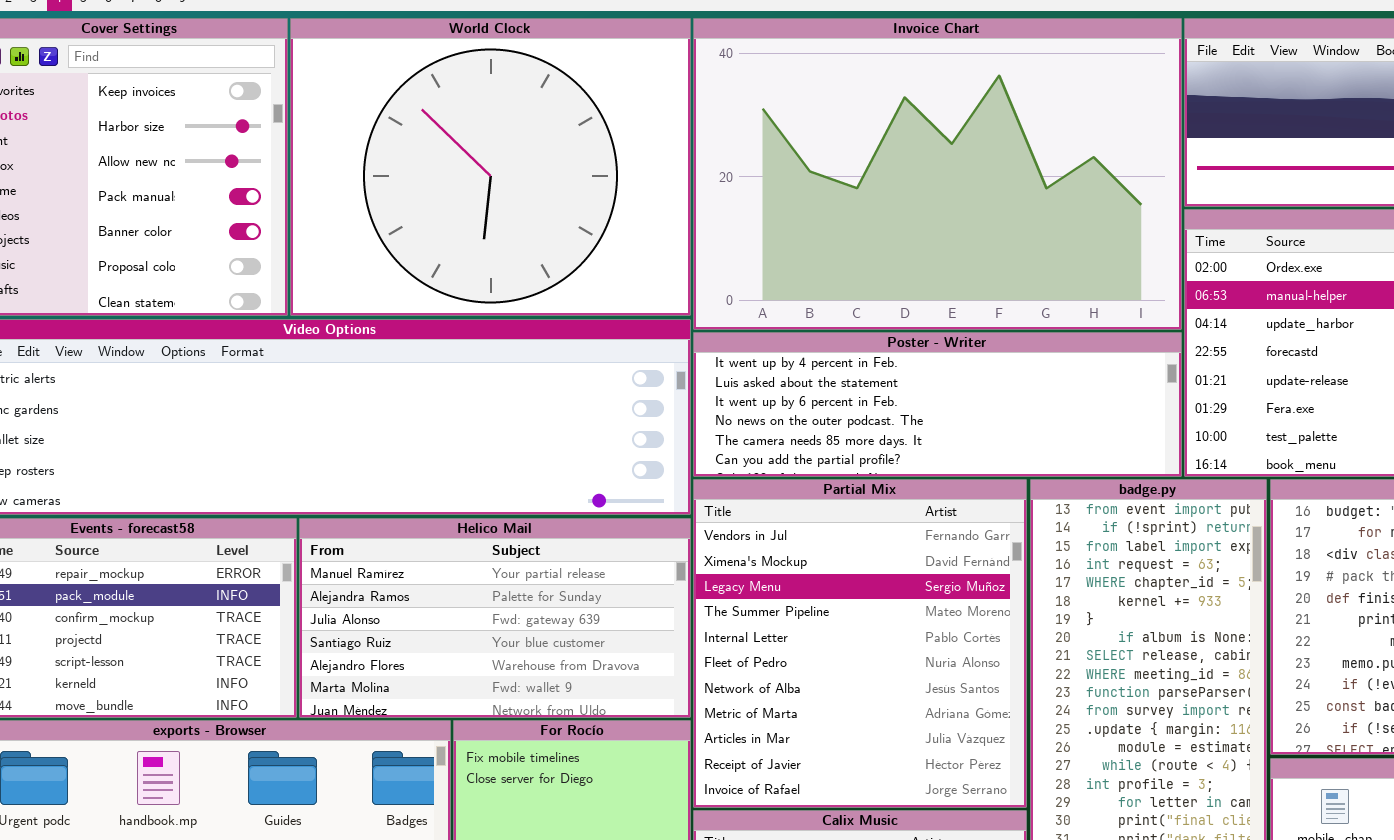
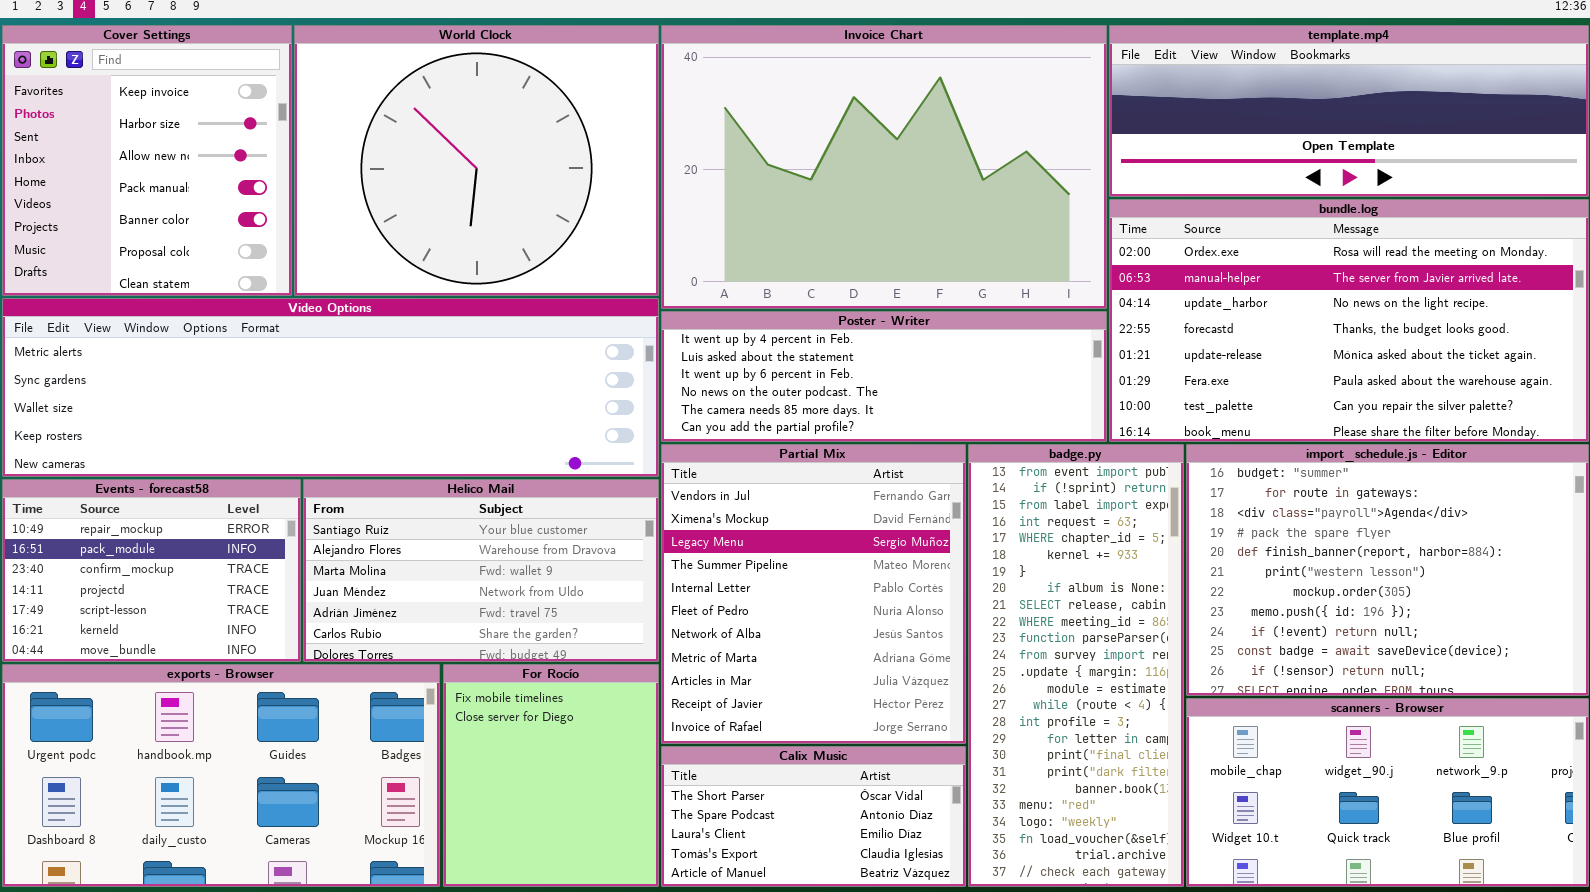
Helico Mail: [299,518,691,718] -> [303,479,659,662], scrolled down 3 rows

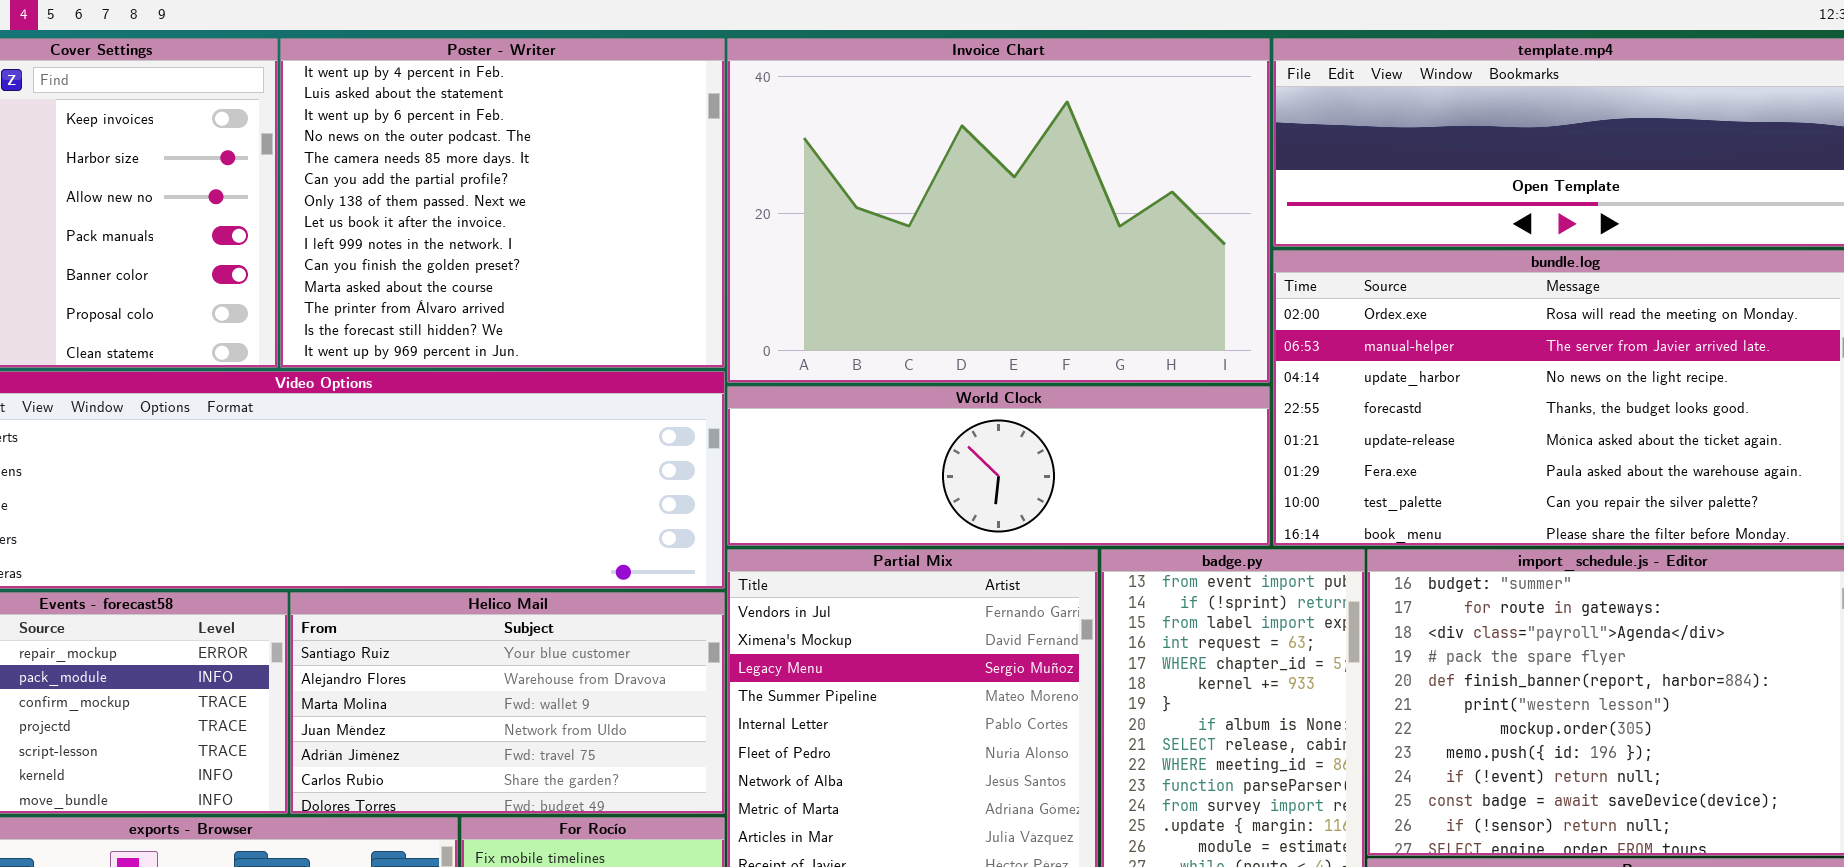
World Clock: [294,25,659,296] -> [727,386,1270,546], moved, resized
Poster - Writer: [661,311,1107,442] -> [280,38,725,368], moved, resized

